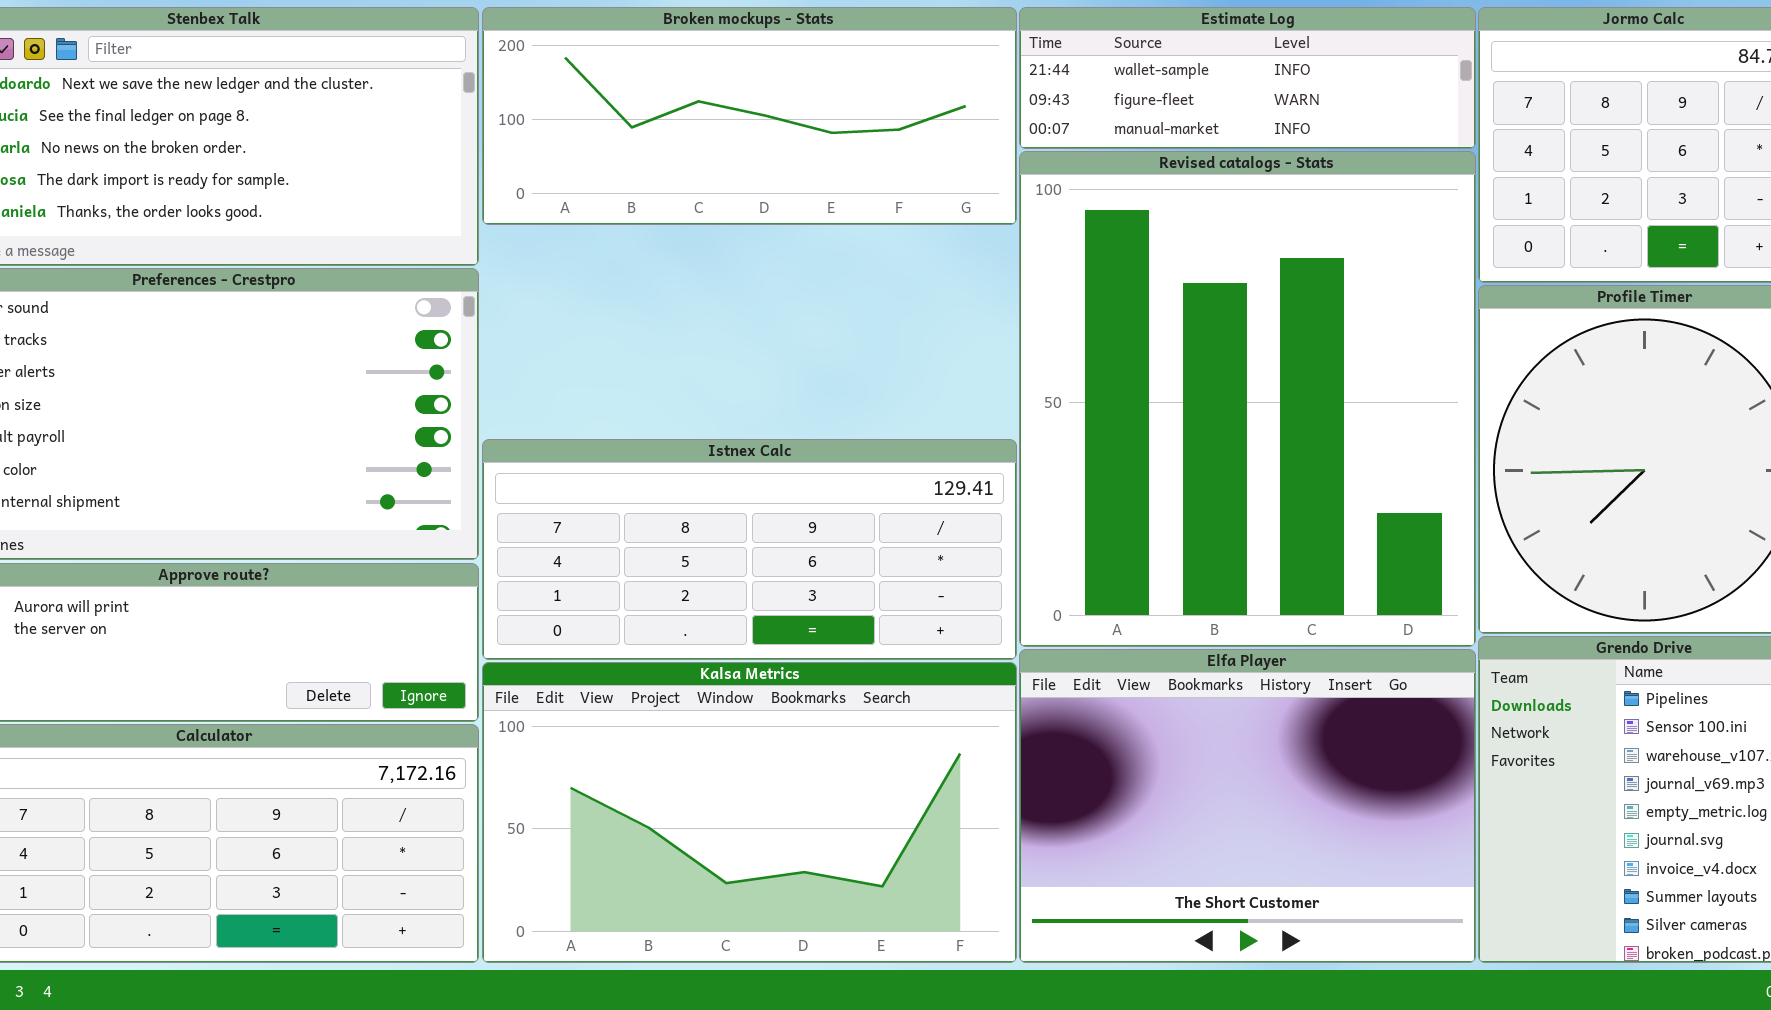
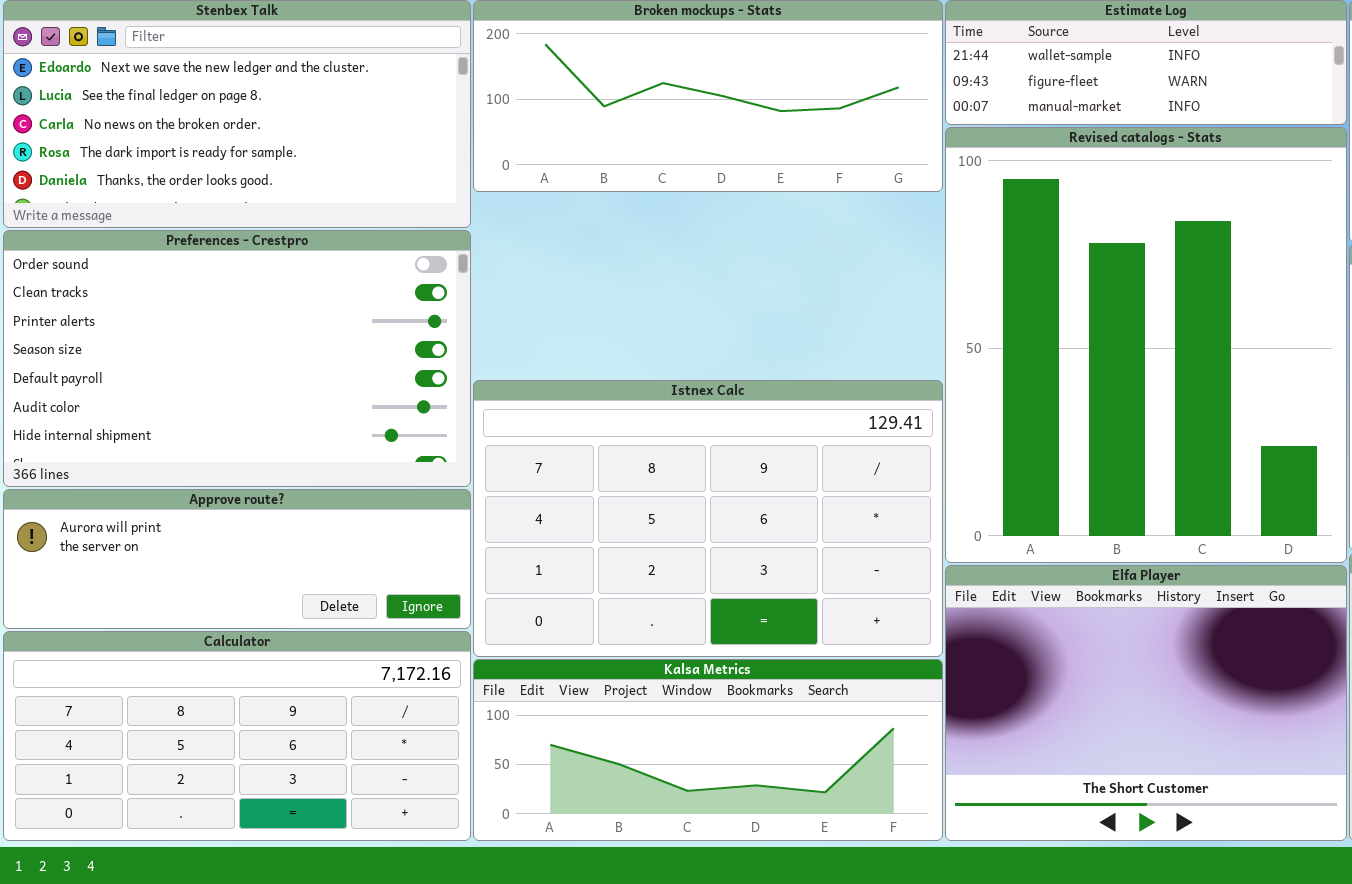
Istnex Calc: [482,439,1017,660] -> [473,380,943,657], resized
Kalsa Metrics: [482,662,1017,963] -> [473,659,943,841], resized

